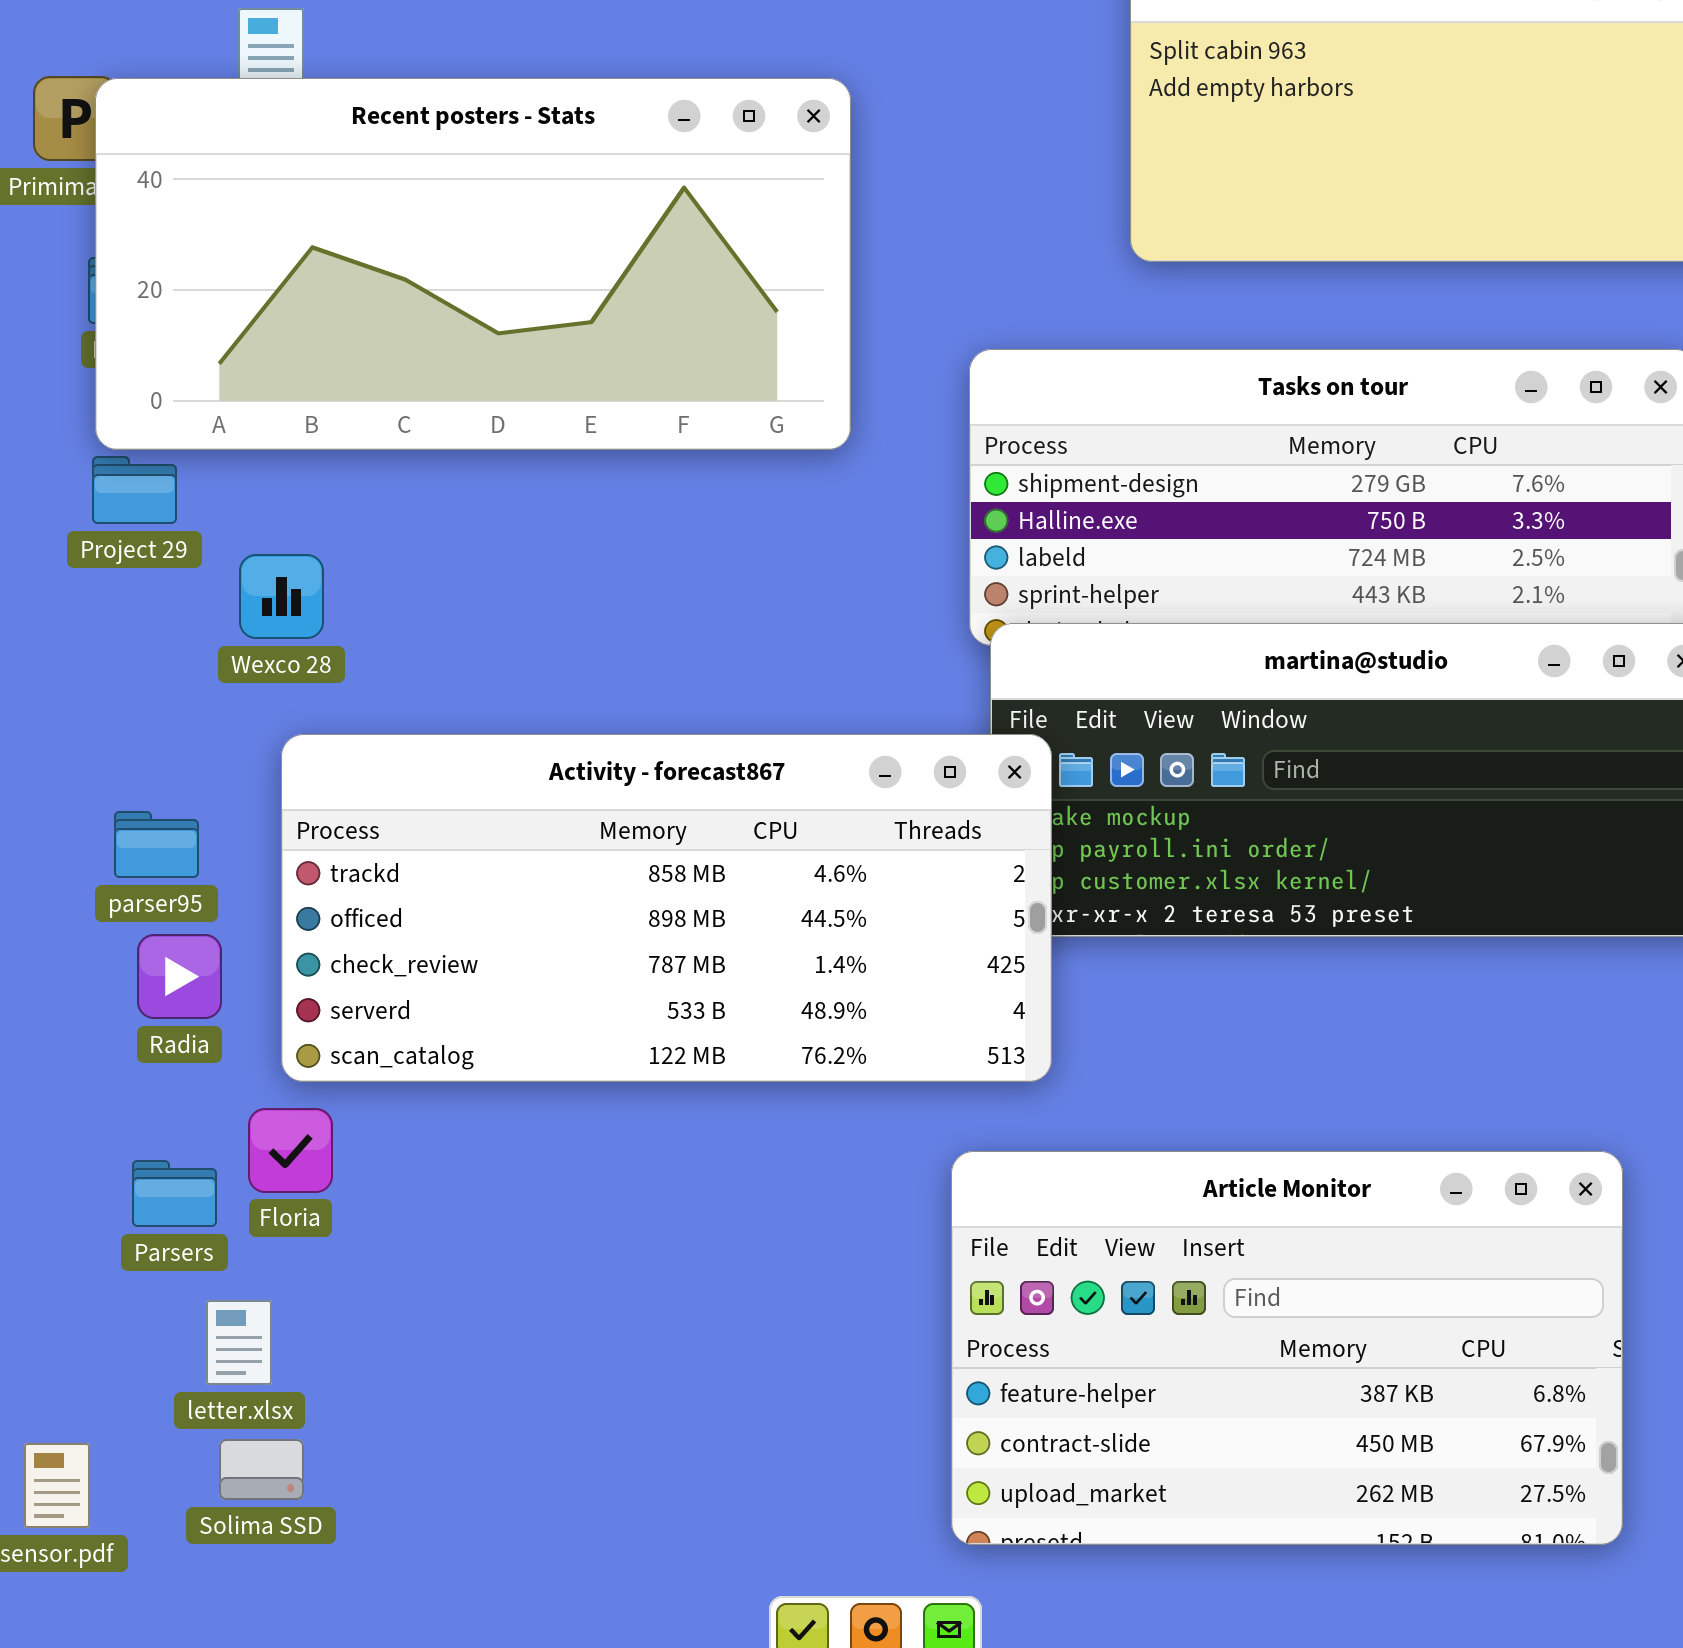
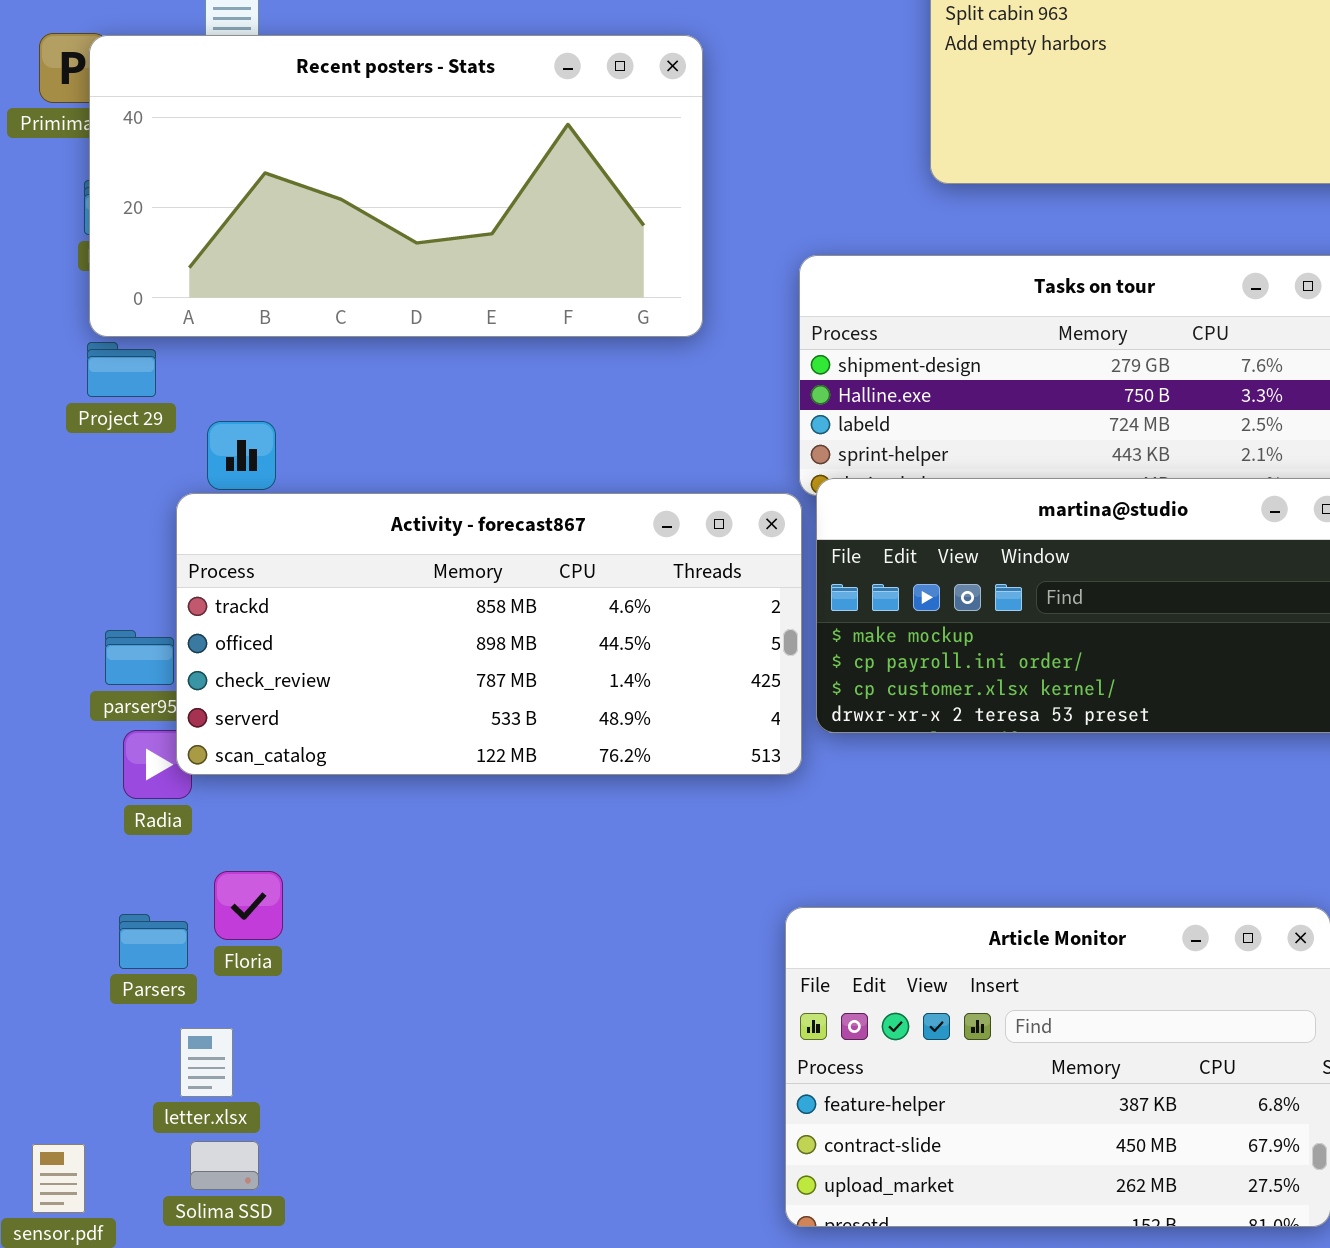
Activity - forecast867: [281,734,1052,1082] -> [176,493,802,775], moved

